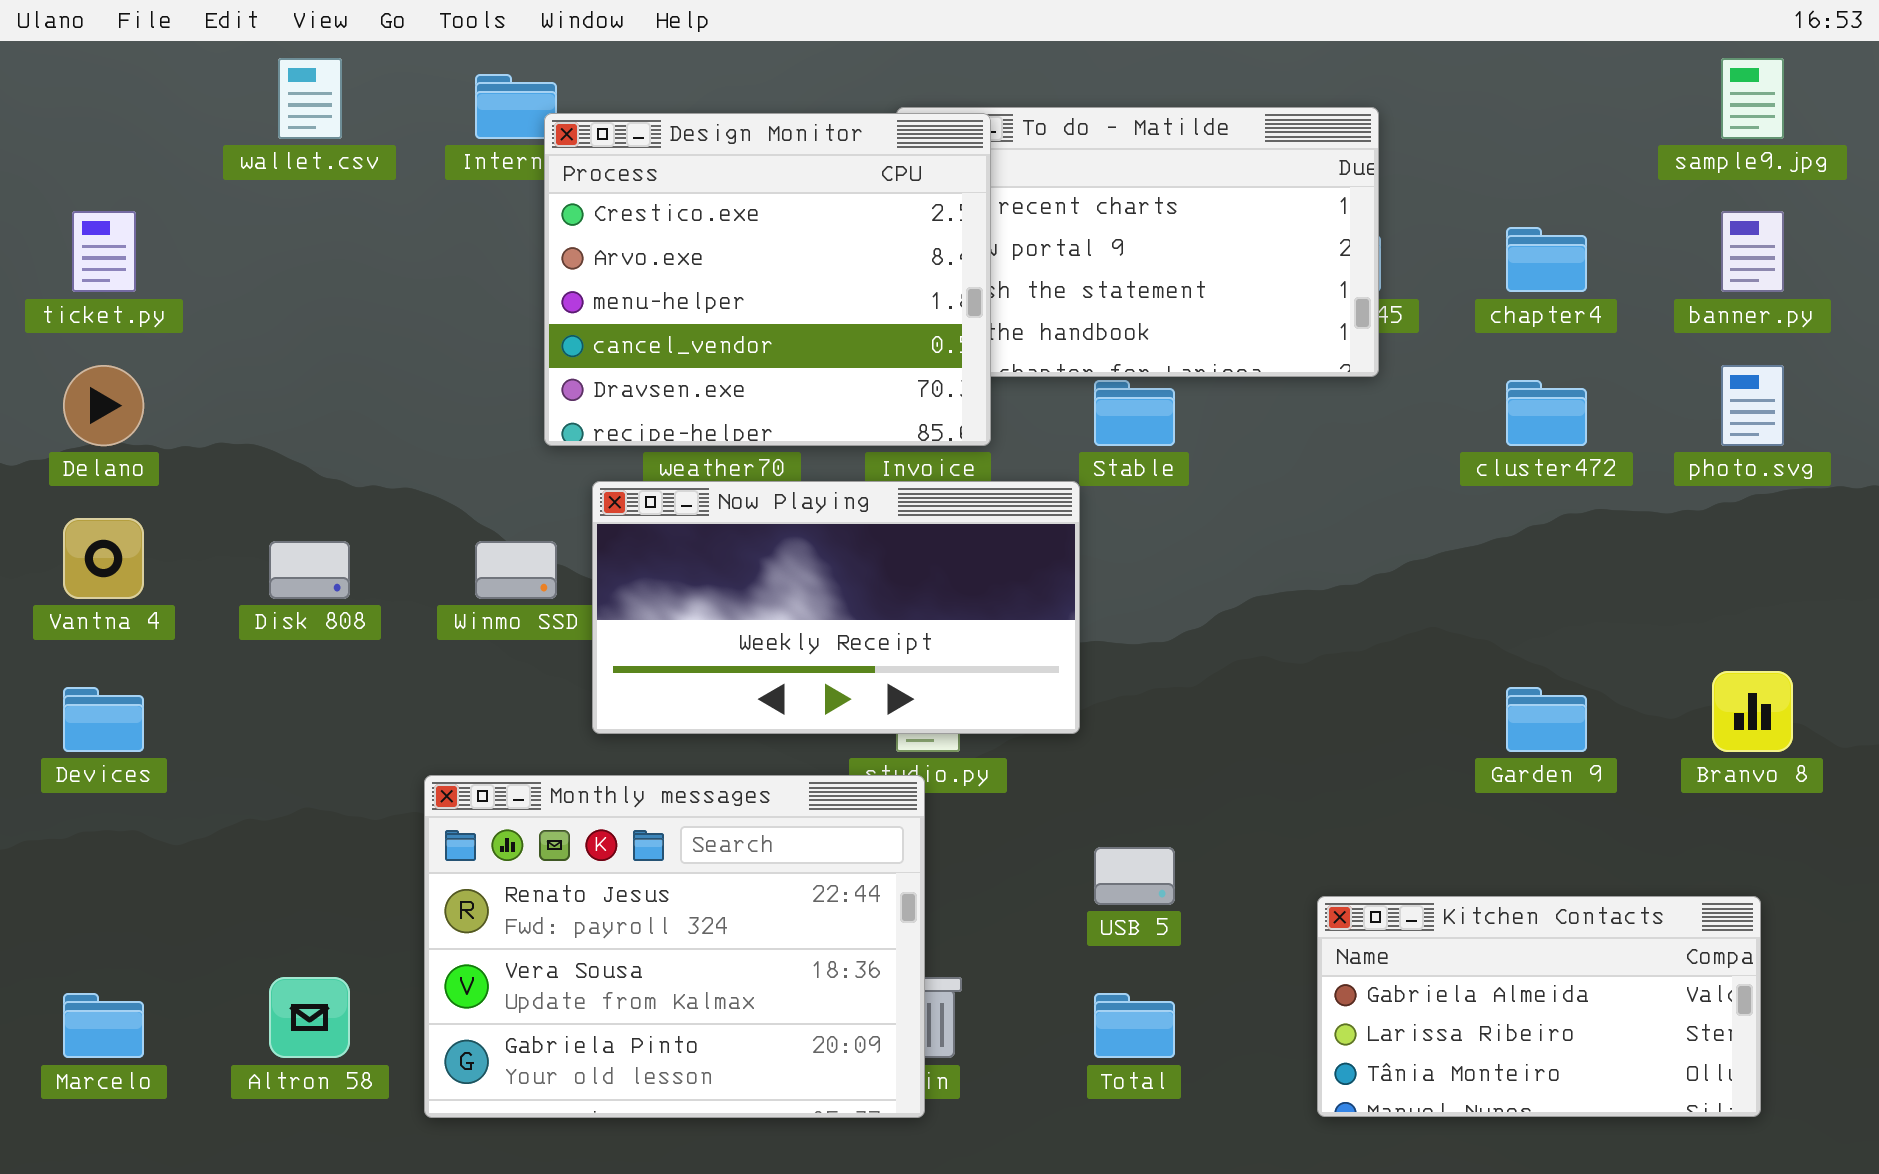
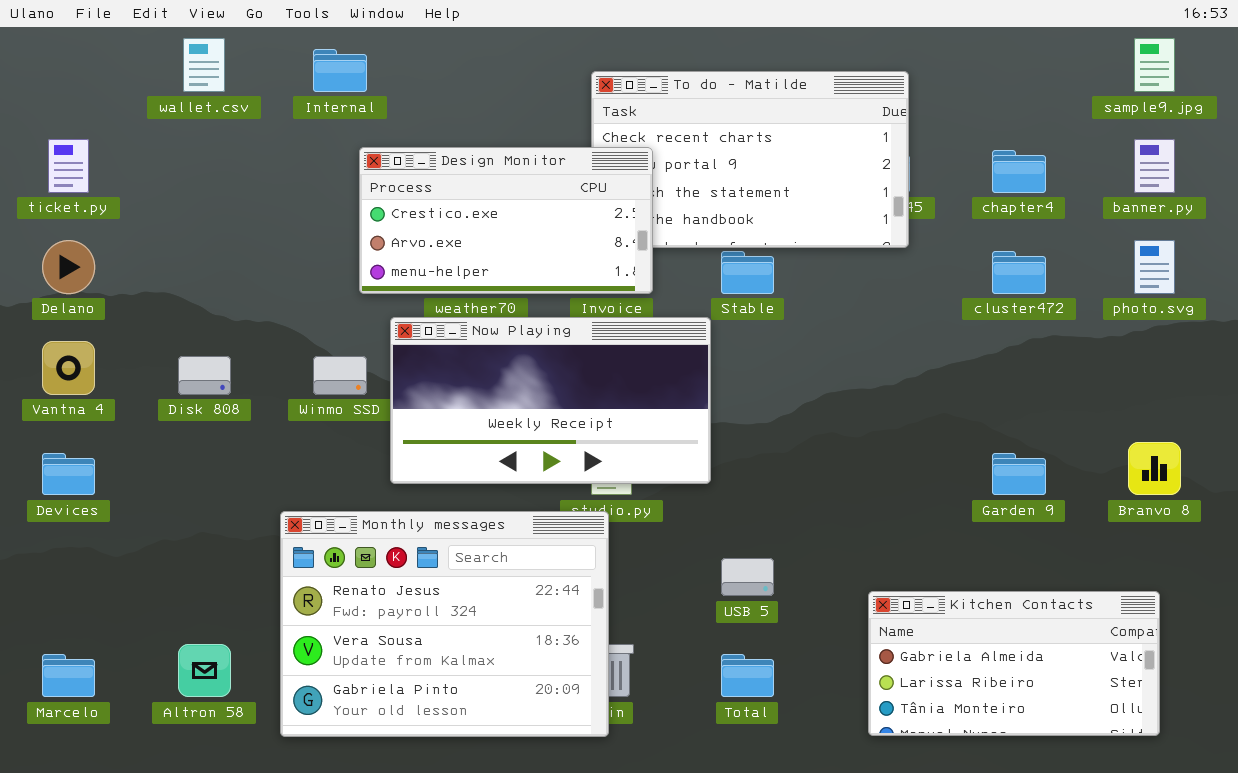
Design Monitor: [544,113,991,446] -> [359,147,653,294], resized

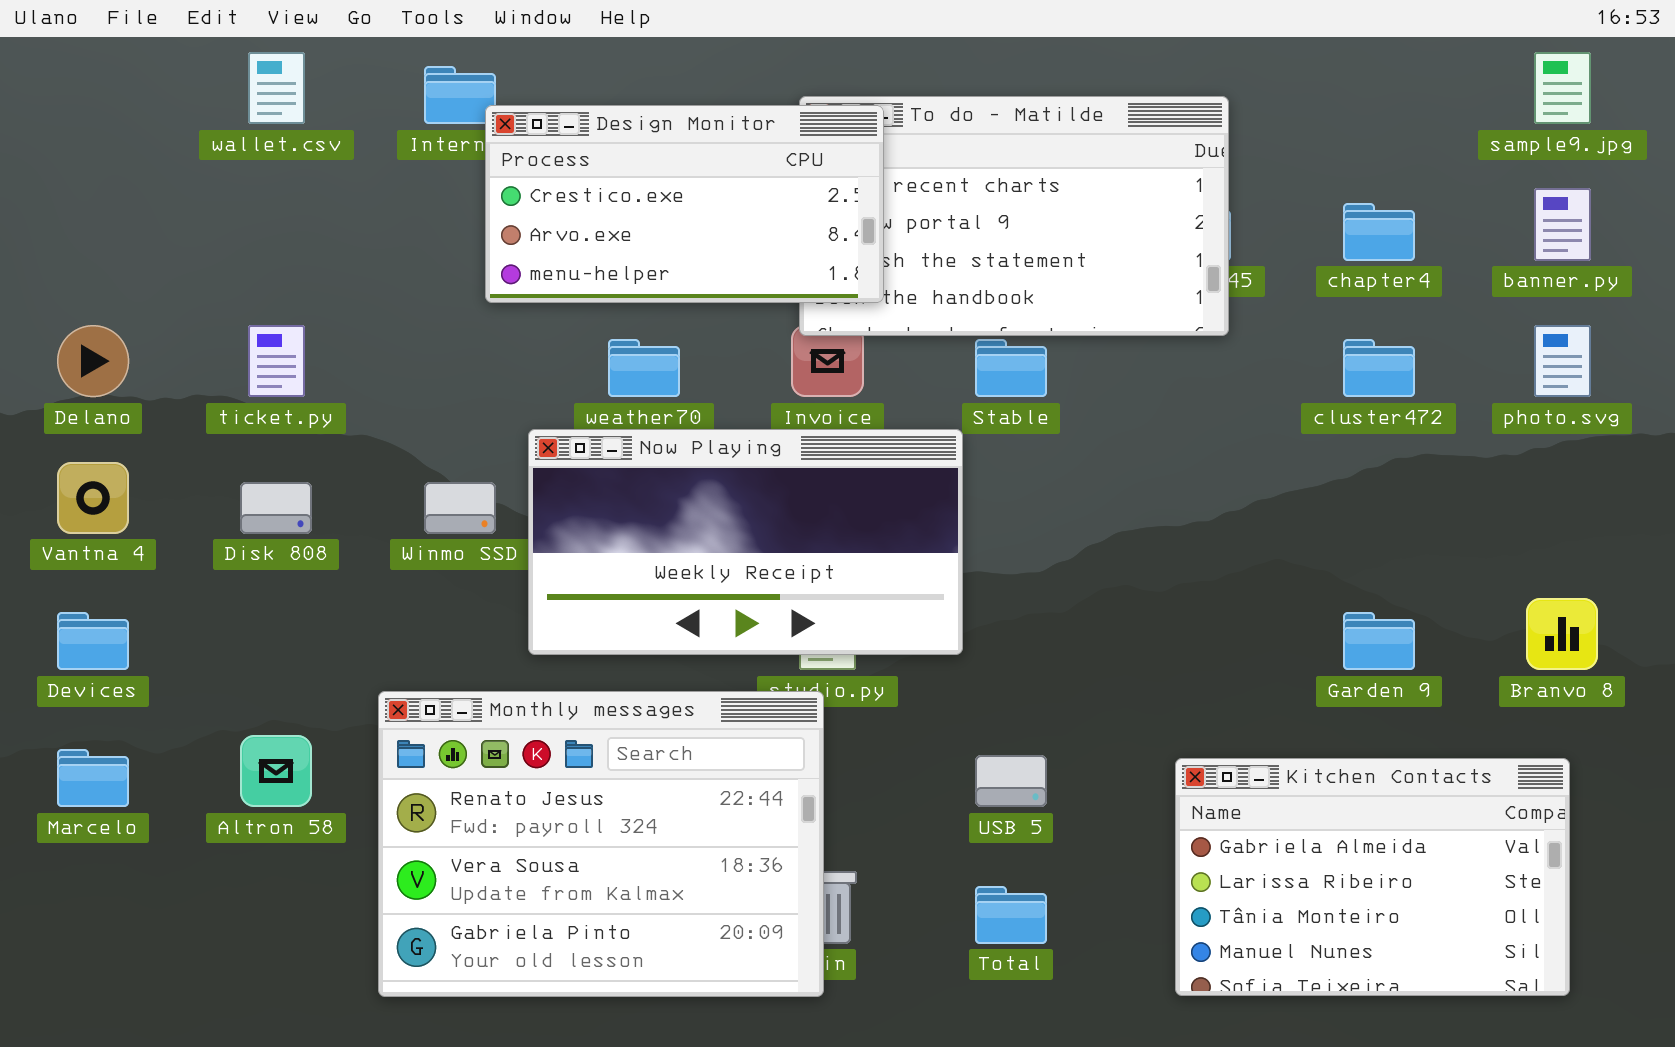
ticket.py: [48,139,89,193] -> [248,325,305,397], moved
Design Monitor: [359,147,653,294] -> [485,105,884,303], moved
Kitchen Contacts: [868,591,1160,736] -> [1175,758,1570,996], resized
Altron 58: [178,644,231,697] -> [240,735,312,807], moved
Marcelo: [42,654,95,697] -> [57,749,129,807], moved

